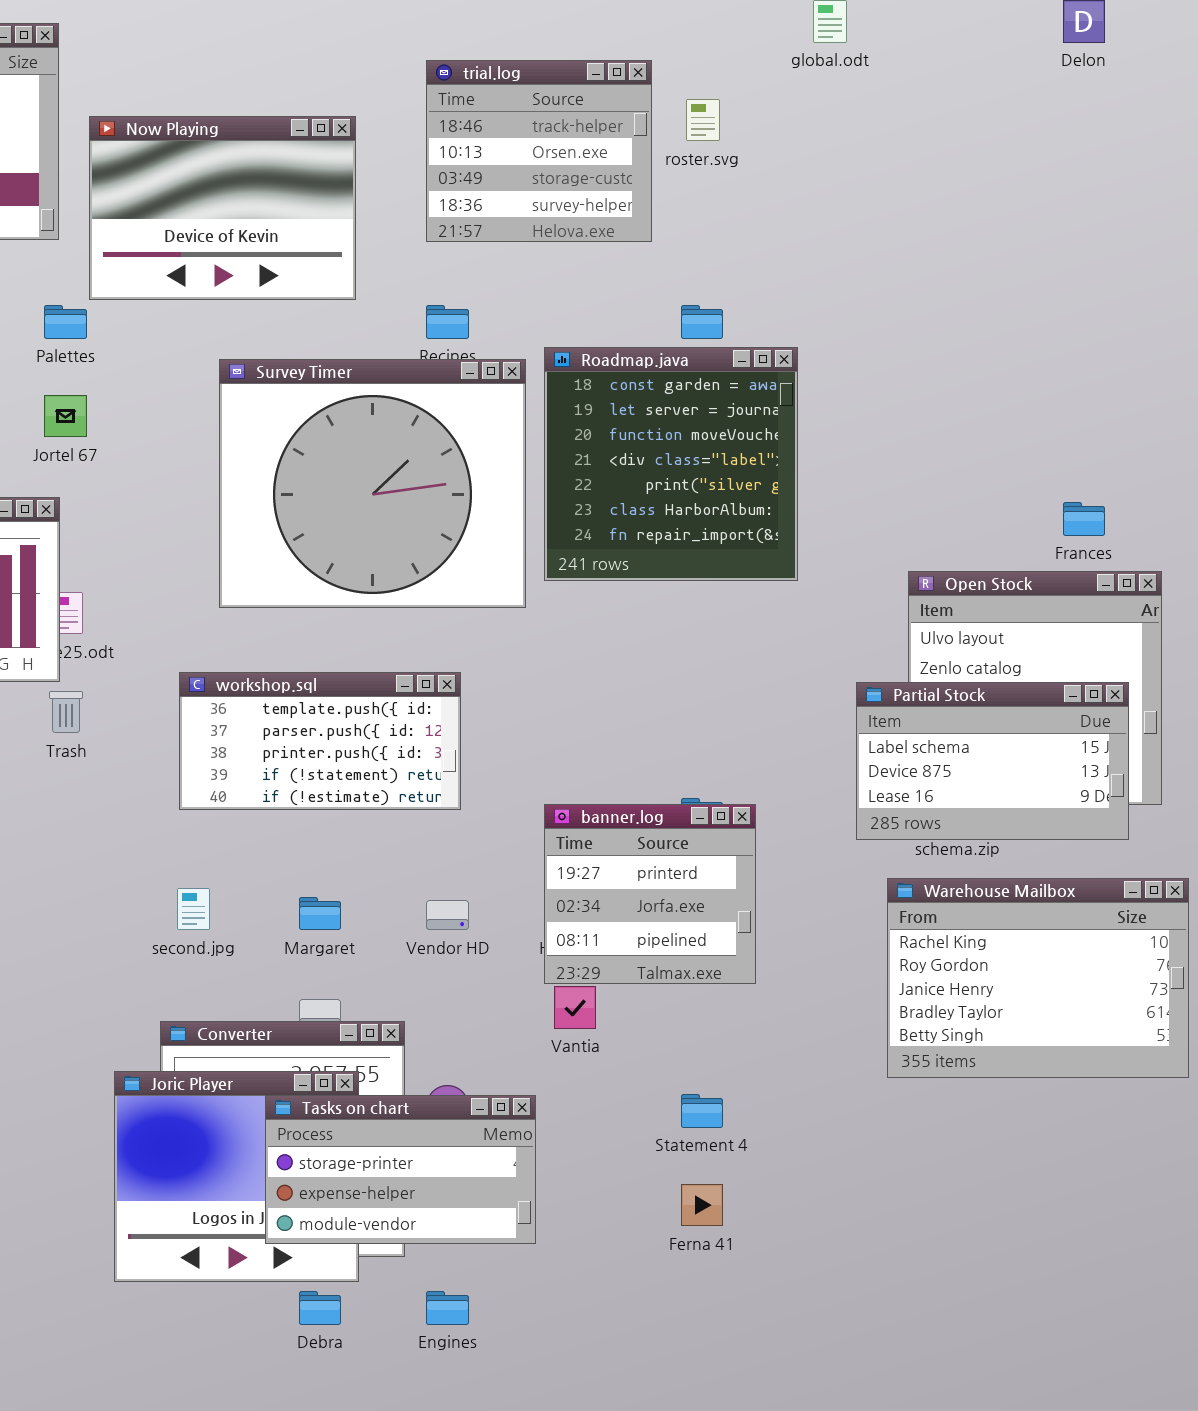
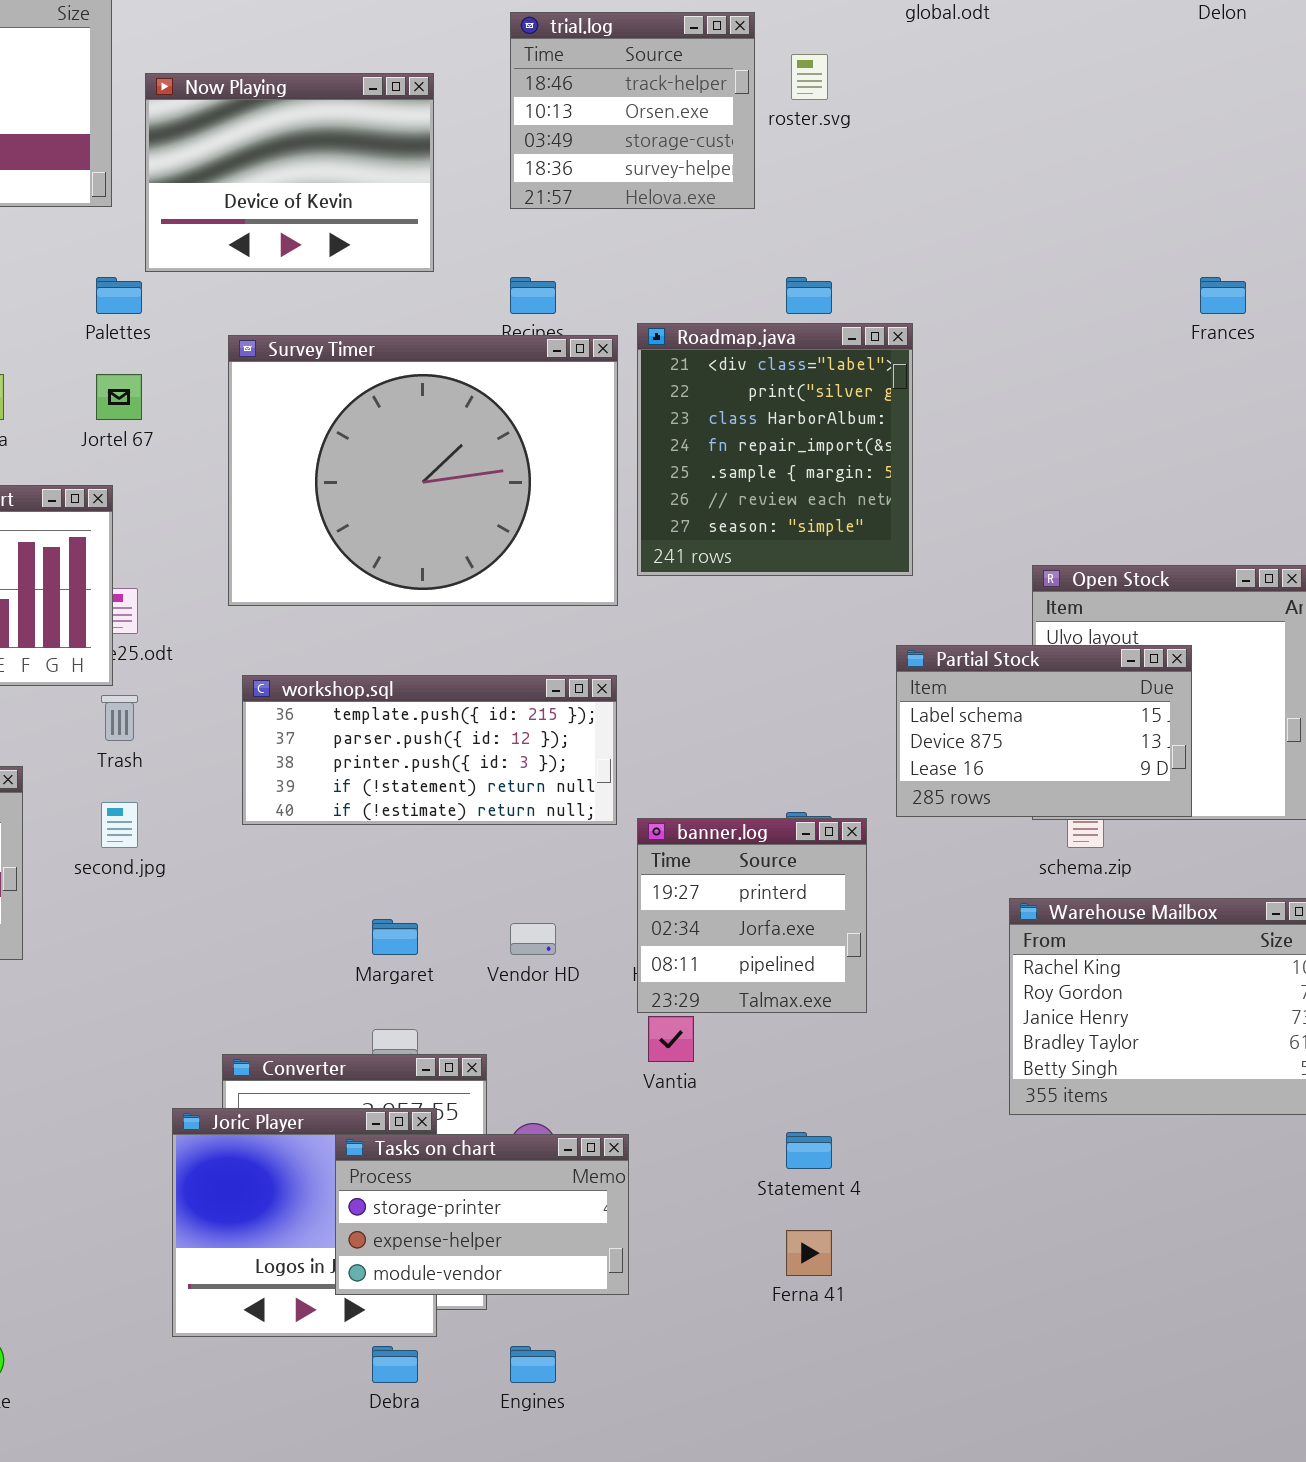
Roadmap.java: [544,347,798,581] -> [637,323,913,576], scrolled down 3 rows
Survey Timer: [219,359,526,608] -> [228,335,618,606], resized
Frances: [1063,502,1105,536] -> [1200,277,1246,314], moved
workshop.sql: [179,672,461,810] -> [242,675,617,825], resized
Partial Stock: [856,682,1129,840] -> [896,645,1192,817], moved
second.jpg: [177,888,210,930] -> [101,802,138,848], moved

